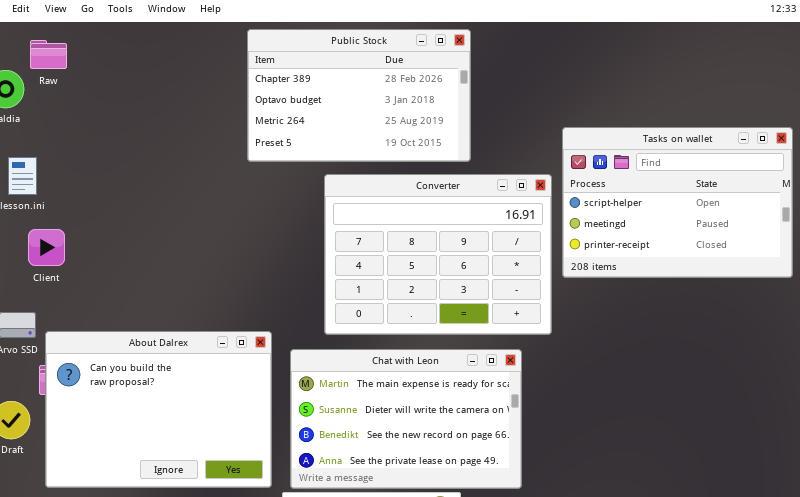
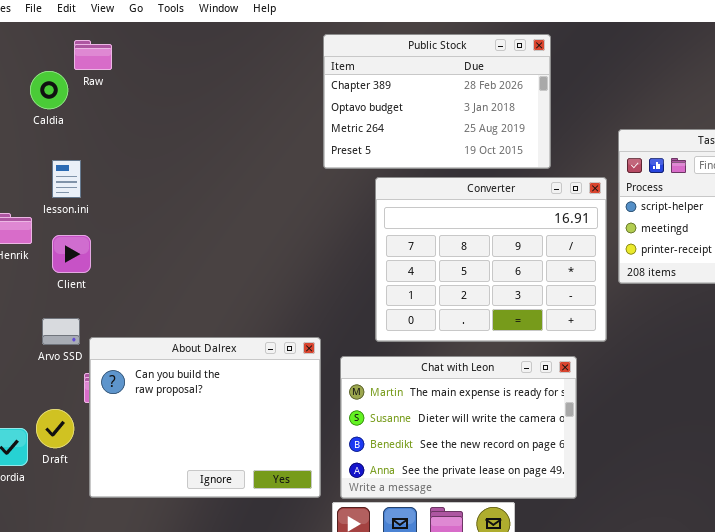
Public Stock: [247,29,471,162] -> [323,34,551,169], moved
Client: [28,229,65,266] -> [52,235,91,273], moved

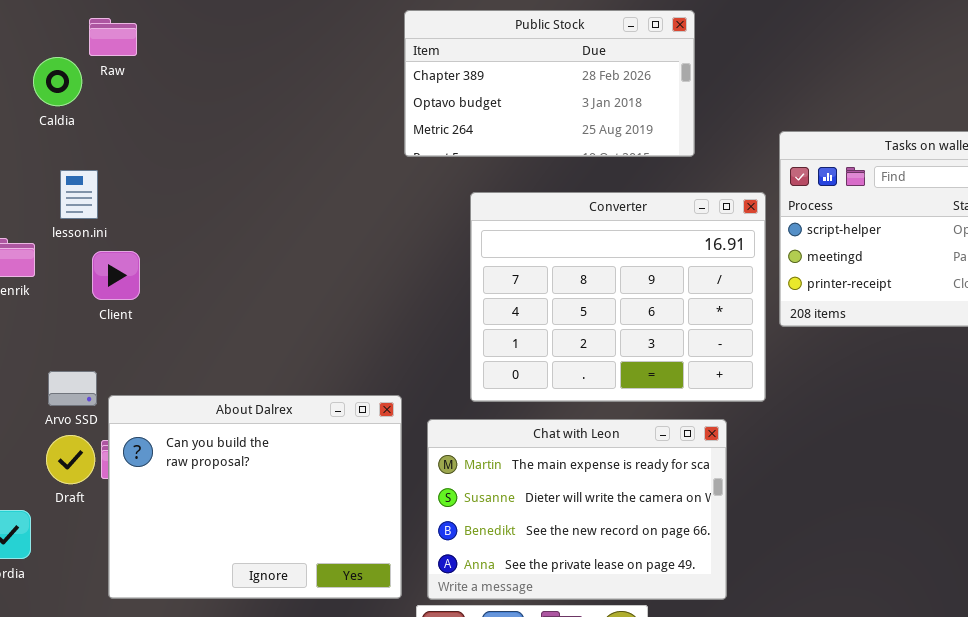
Public Stock: [323,34,551,169] -> [404,10,695,157], resized
Client: [52,235,91,273] -> [92,251,140,300], moved
Draft: [36,409,74,448] -> [46,435,95,484], moved

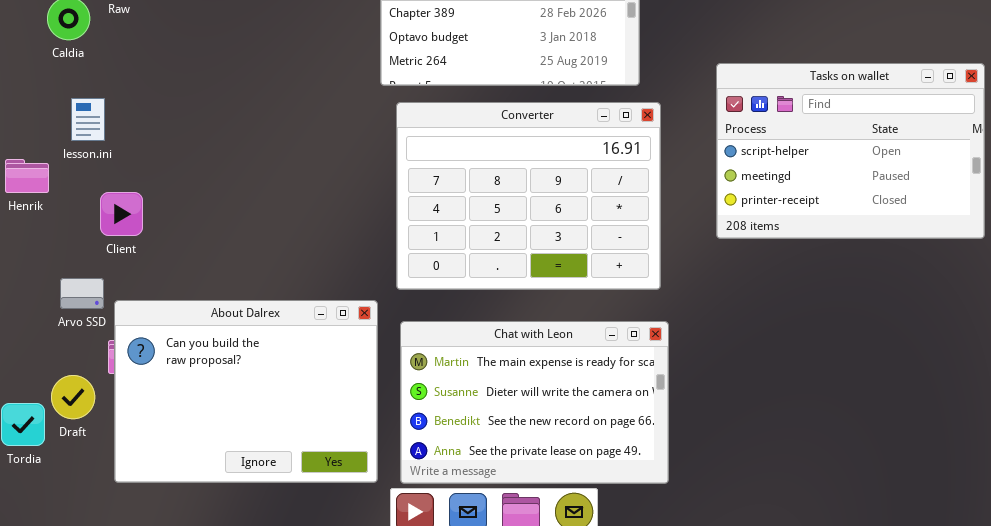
Converter: [470,192,766,402] -> [396,102,661,290], moved
Client: [92,251,140,300] -> [100,192,143,236], moved
Draft: [46,435,95,484] -> [51,375,95,419], moved

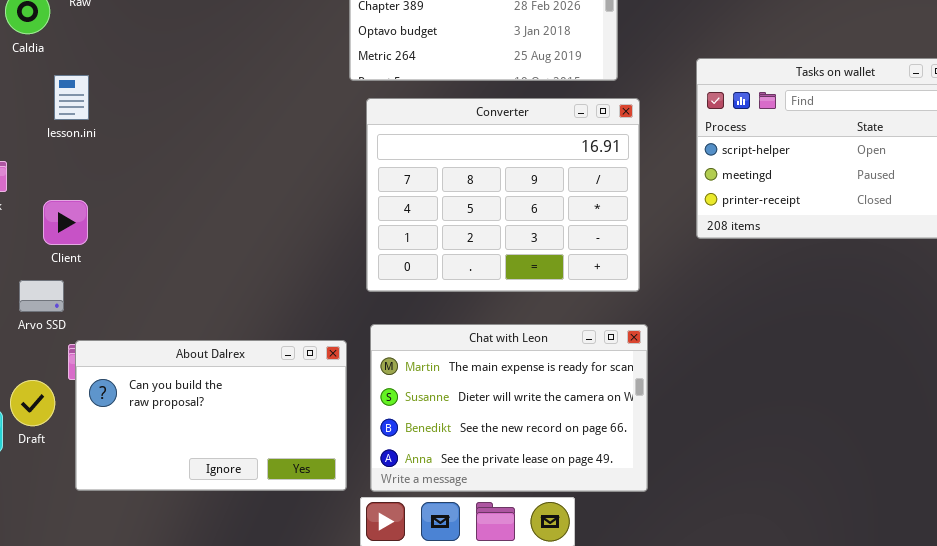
lesson.ini: [71,98,105,141] -> [54,75,89,120], moved
Client: [100,192,143,236] -> [43,200,88,245], moved
About Dalrex: [114,300,378,483] -> [75,340,347,491], resized

